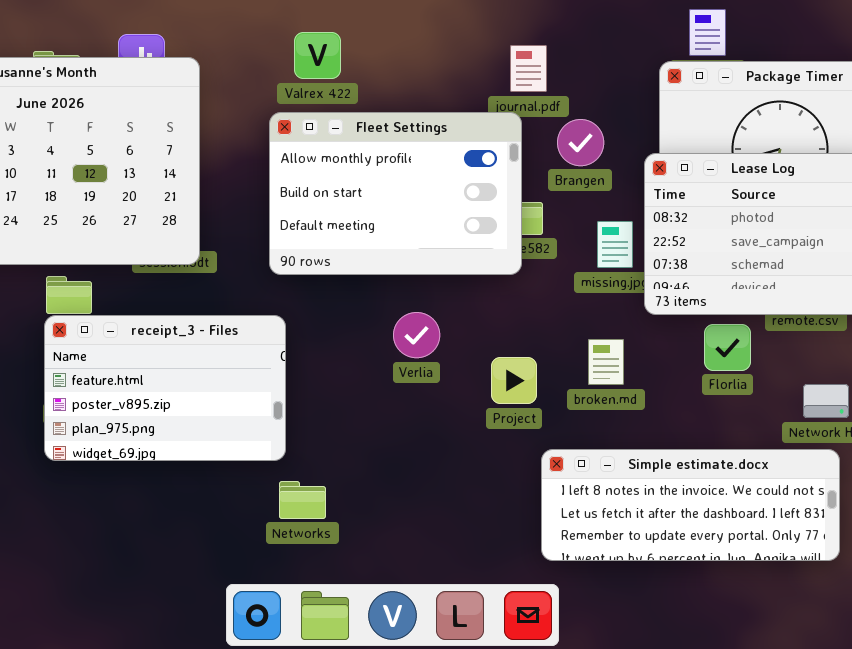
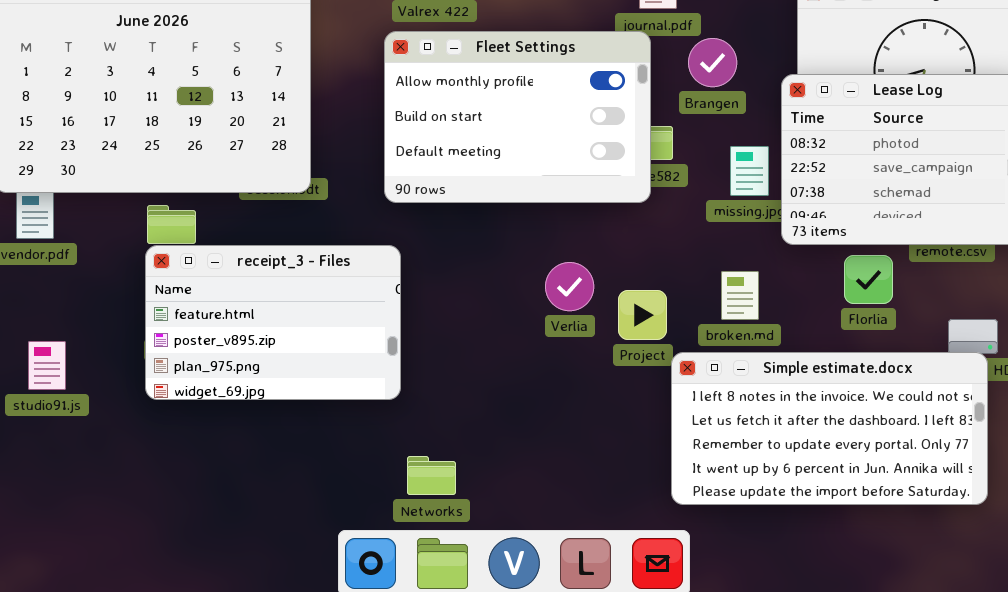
Verlia: [393,312,440,358] -> [545,262,594,311], moved
Simple estimate.docx: [541,449,840,561] -> [671,352,988,505], resized
Networks: [279,481,326,519] -> [407,456,456,495], moved

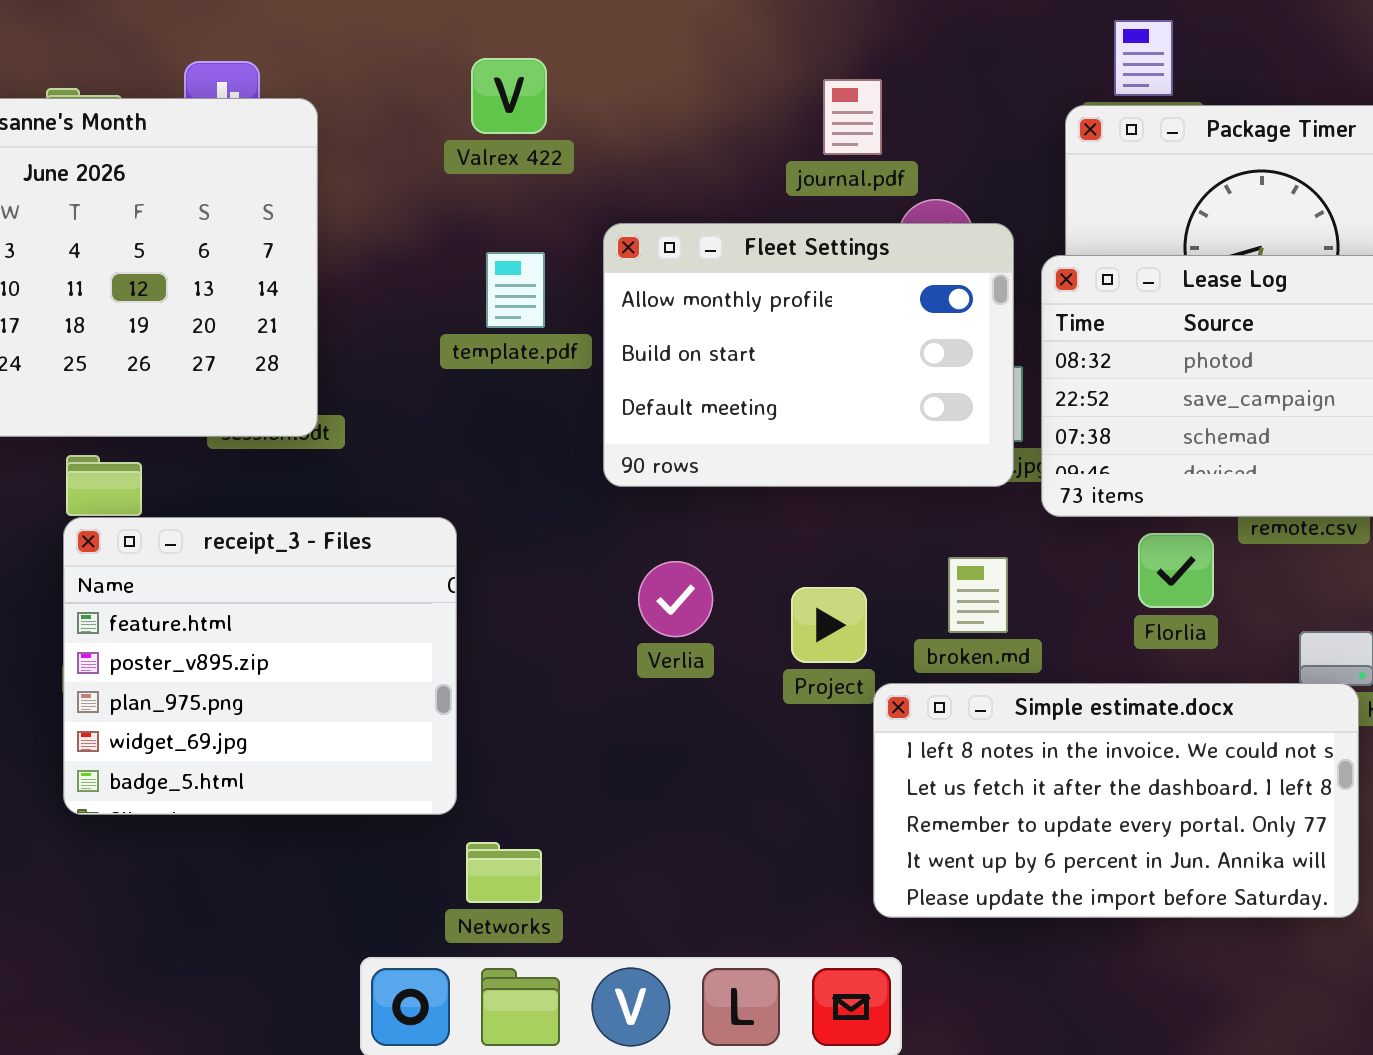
Fleet Settings: [384,31,651,203] -> [603,223,1014,487], moved
receipt_3 - Files: [145,245,401,400] -> [63,517,457,815], resized
Verlia: [545,262,594,311] -> [638,561,713,637], moved

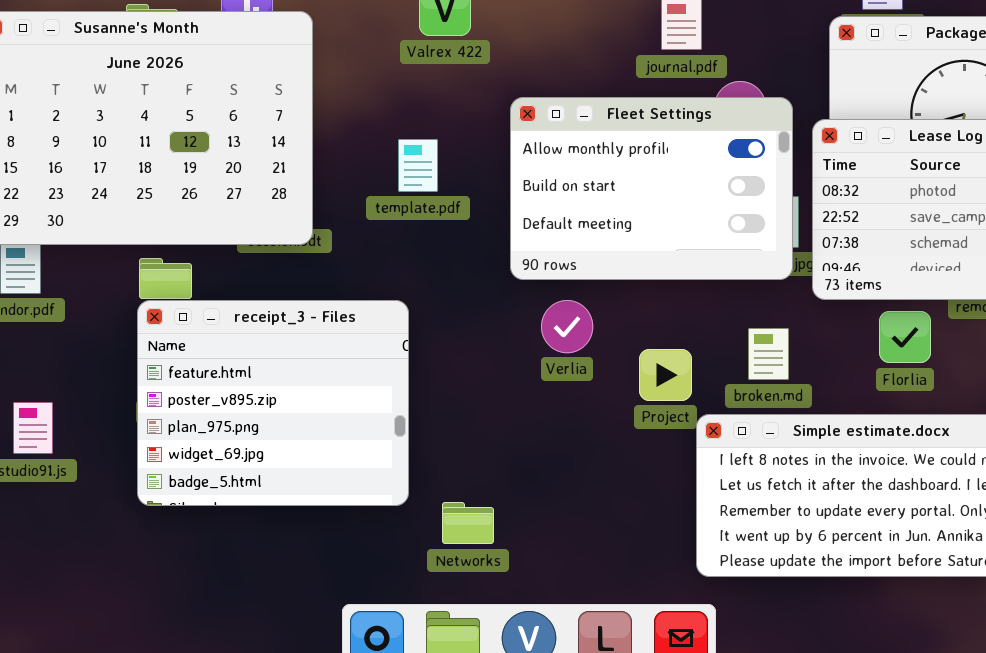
template.pdf: [486,252,545,328] -> [398,139,438,192], moved
Verlia: [638,561,713,637] -> [541,300,593,353], moved
Networks: [466,842,542,903] -> [442,502,494,544], moved

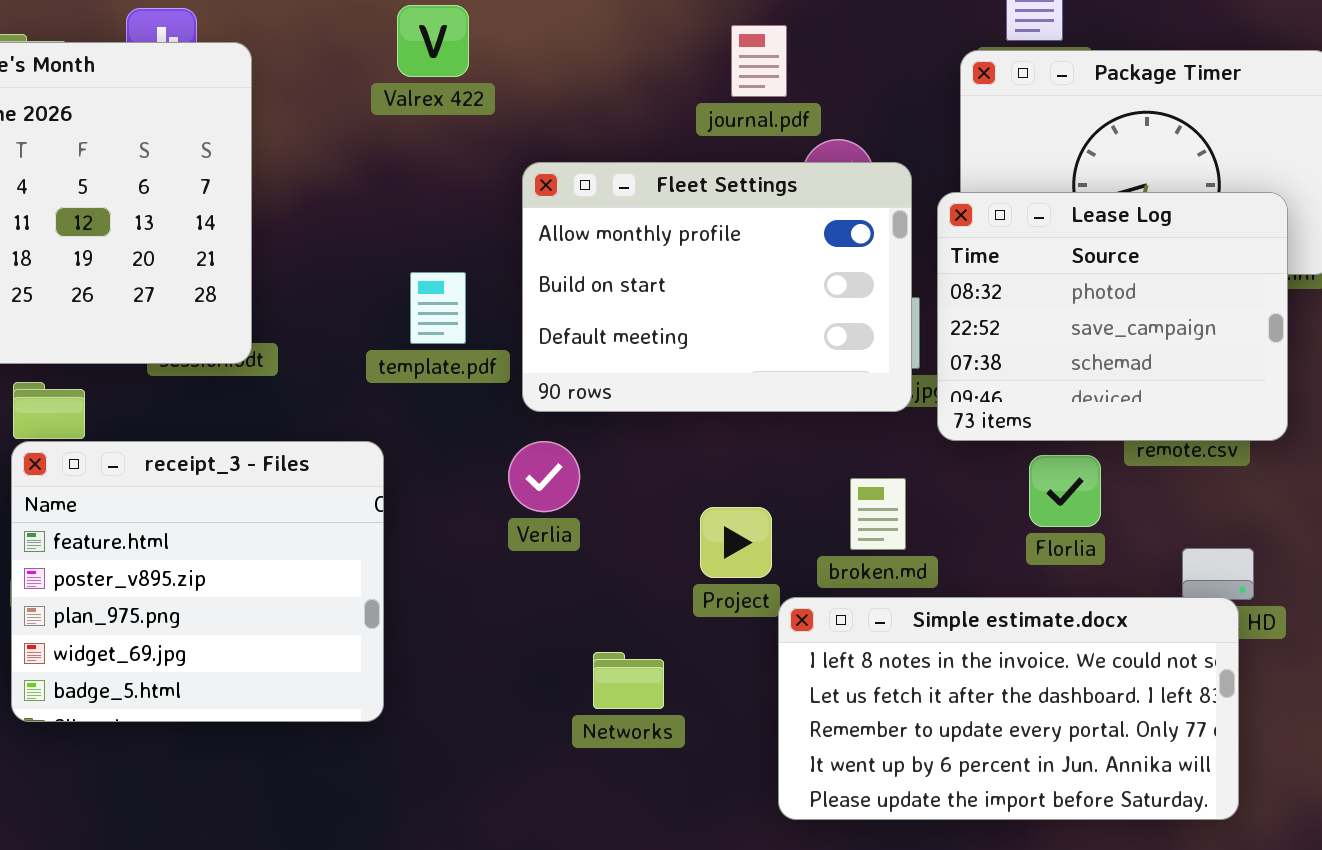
template.pdf: [398,139,438,192] -> [410,272,466,344], moved
Verlia: [541,300,593,353] -> [508,441,580,512], moved
Networks: [442,502,494,544] -> [593,652,664,709], moved

